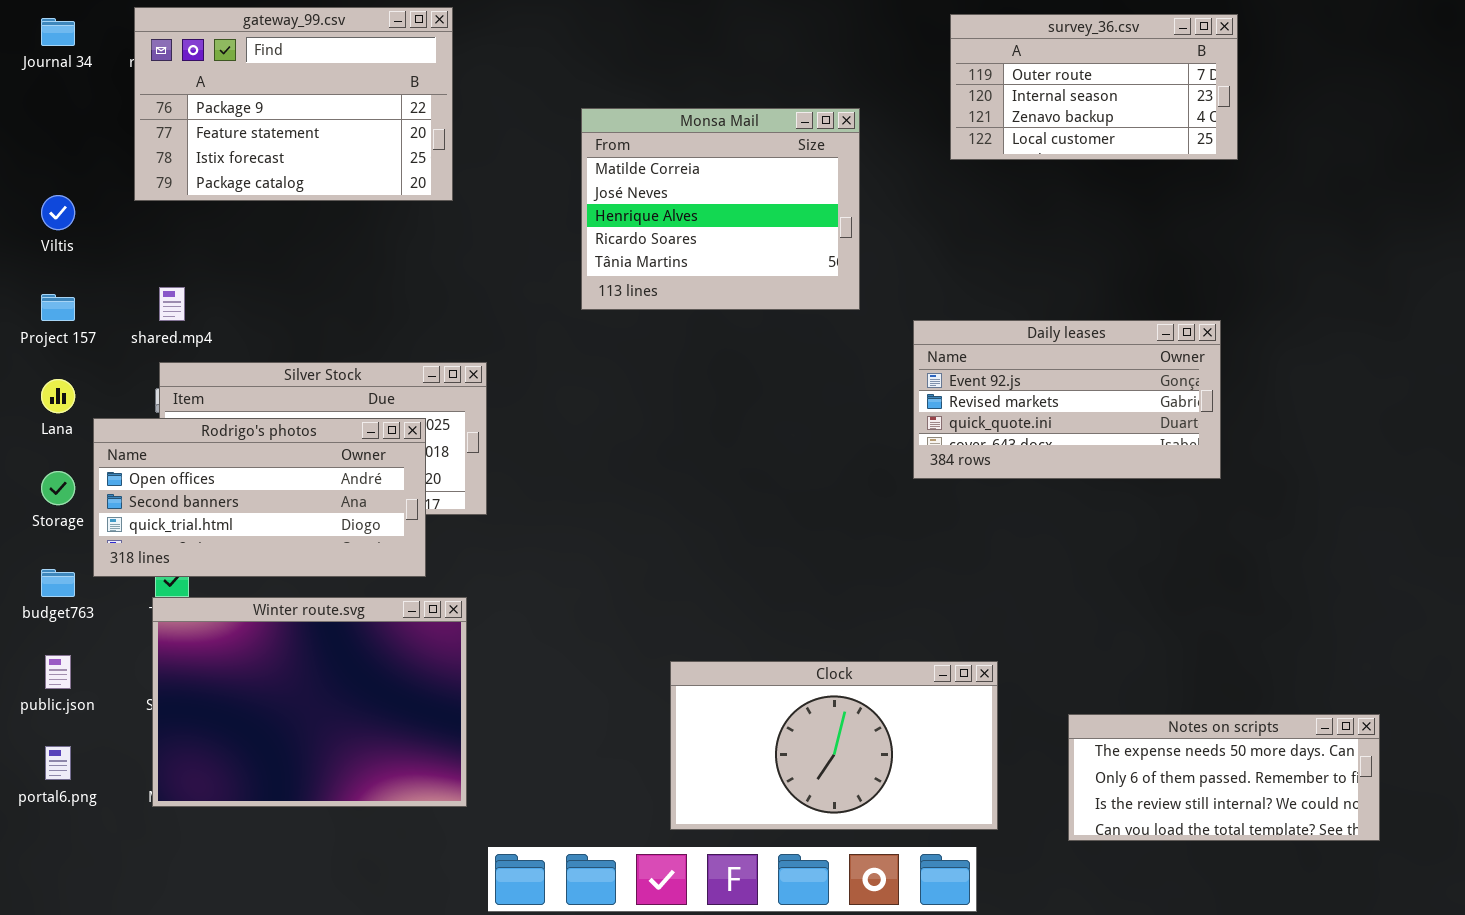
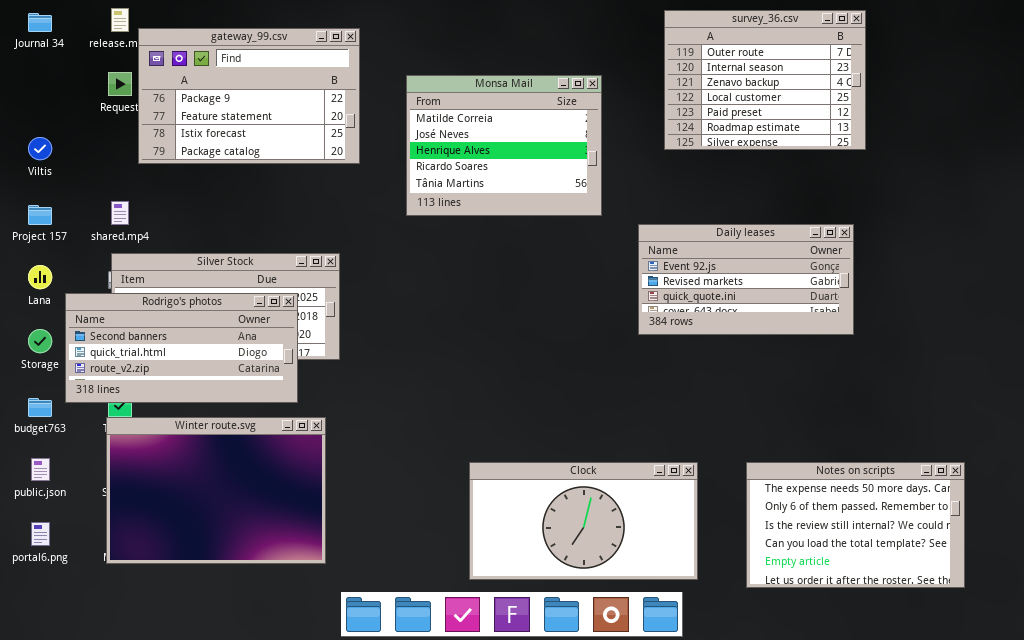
gateway_99.csv: [134,7,453,201] -> [138,28,360,164], moved
survey_36.csv: [950,14,1238,160] -> [664,10,866,150], resized
Rodrigo's photos: [93,418,426,577] -> [65,293,298,403], scrolled down 1 row
Notes on scripts: [1068,714,1380,841] -> [746,462,965,588], resized

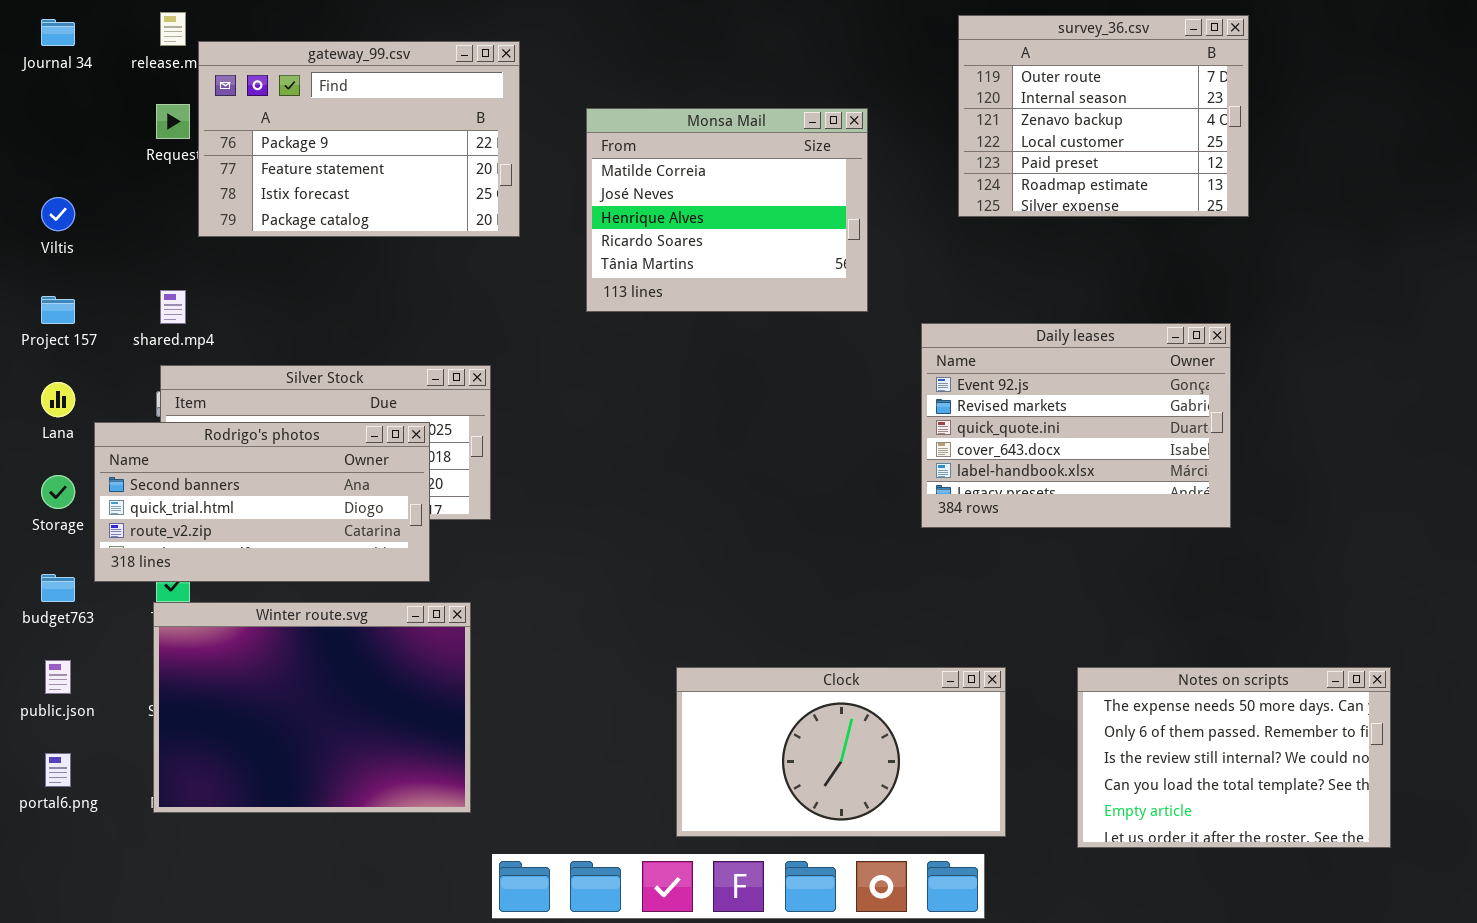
Daily leases: [638,224,854,335] -> [921,323,1231,528], resized

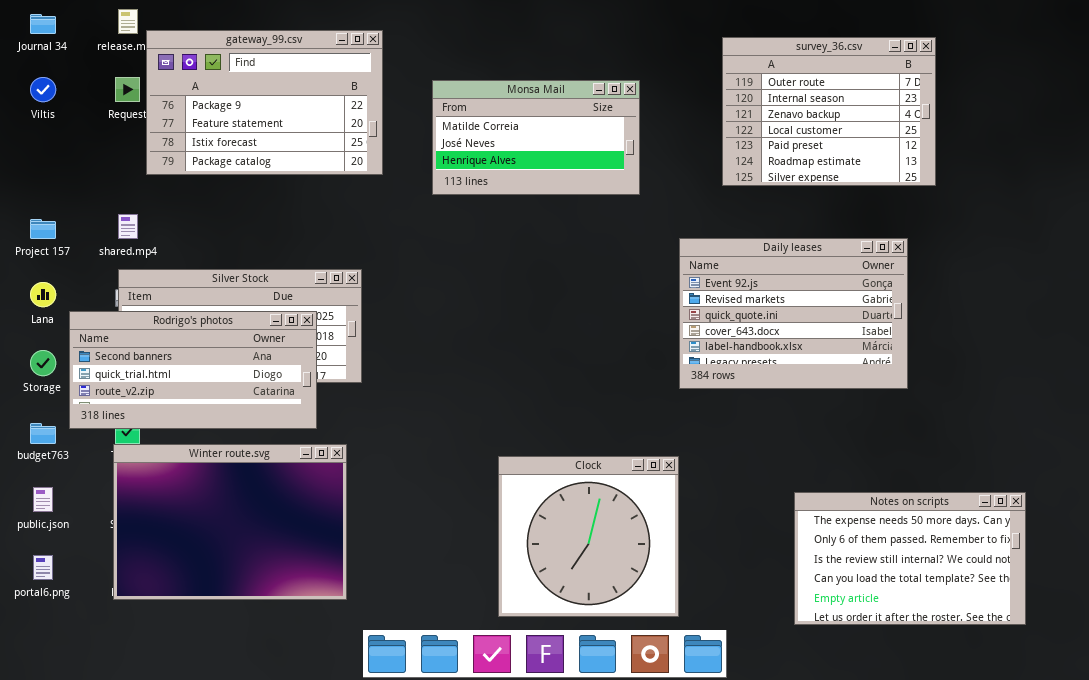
survey_36.csv: [958,15,1249,217] -> [722,37,936,186], moved
Monsa Mail: [586,108,868,312] -> [432,80,640,195], resized
Viltis: [41,197,75,231] -> [30,77,56,102], moved
Clock: [676,667,1006,837] -> [498,456,679,617], resized

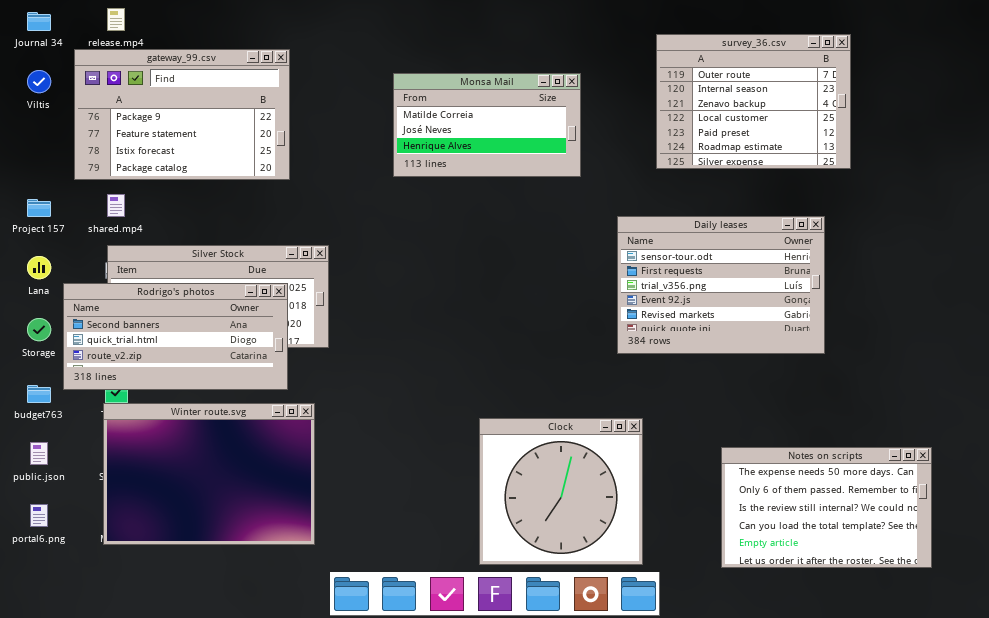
gateway_99.csv: [146,30,383,175] -> [74,49,290,180], moved
Daily leases: [679,238,908,389] -> [617,216,825,354], scrolled up 3 rows
Clock: [498,456,679,617] -> [479,418,643,565], moved

